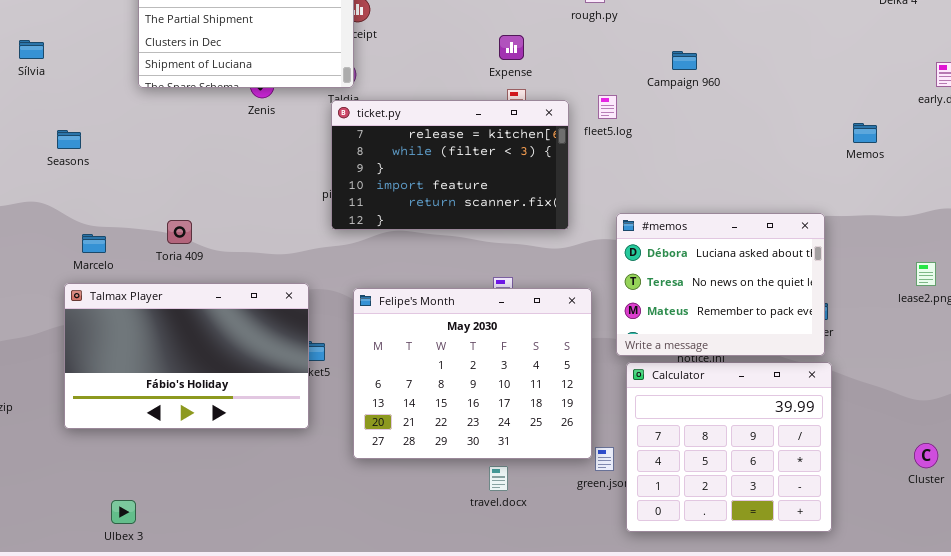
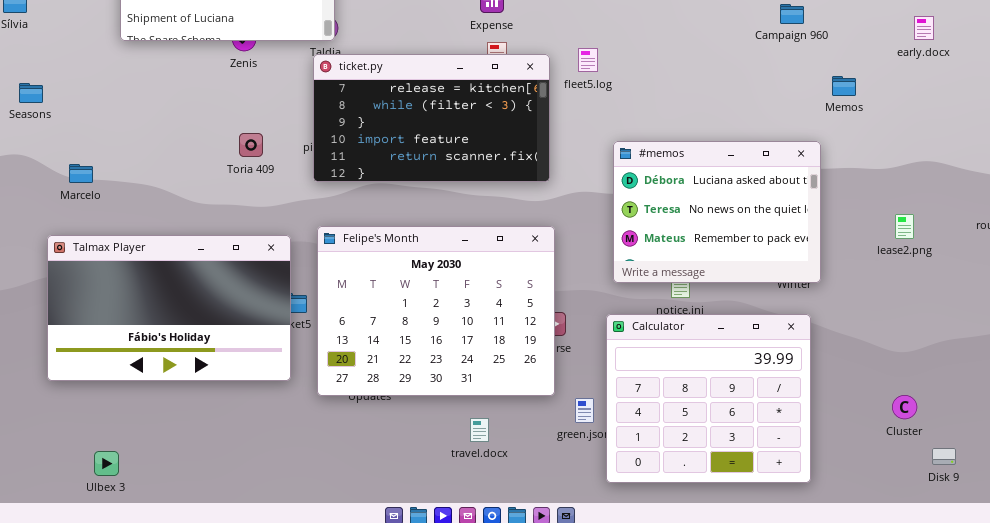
Campaign 960: [672,51,697,70] -> [780,4,804,24], moved
Seasons: [57,130,81,149] -> [19,83,43,103], moved
#memos: [616,213,825,356] -> [613,141,821,283], moved
Toria 409: [167,220,192,244] -> [239,133,263,157], moved
Marcelo: [82,234,106,253] -> [69,164,93,183], moved
Felipe's Month: [353,288,592,459] -> [317,226,555,396], moved

